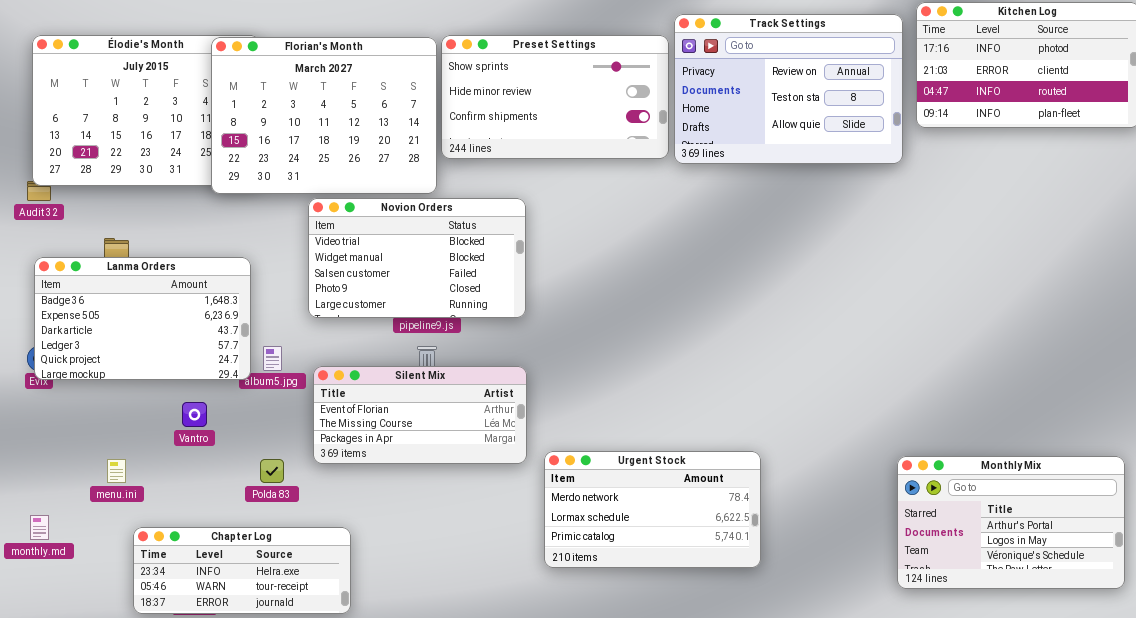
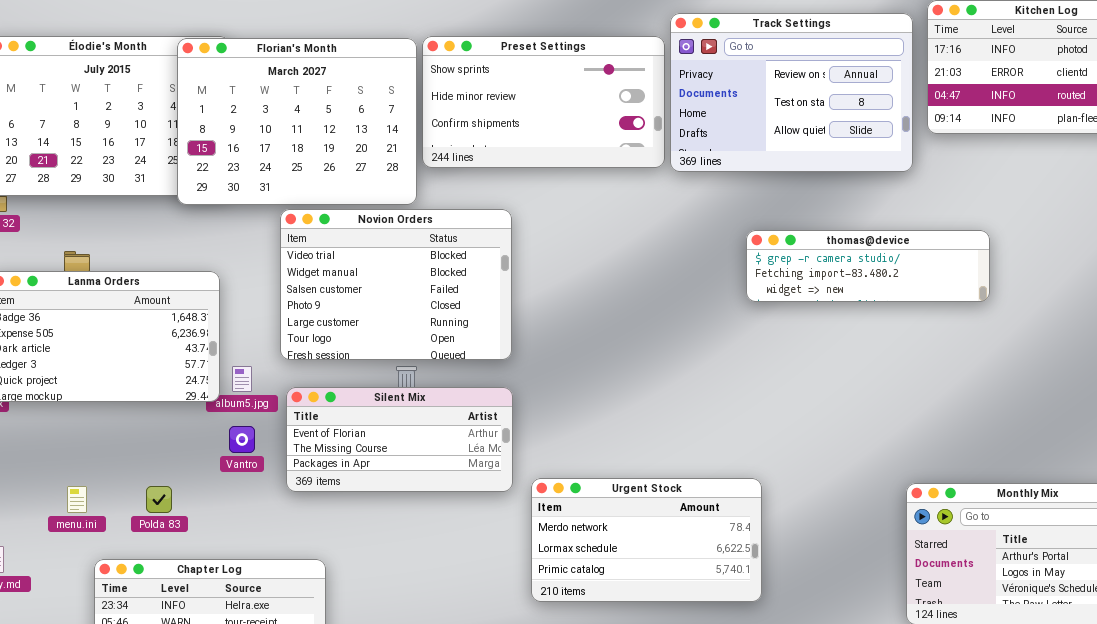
Novion Orders: [308,198,526,318] -> [280,209,512,360], resized
thomas@device: none -> [746,230,990,302], opened
Vantro: [182,402,207,427] -> [229,426,255,453], moved
Polda 83: [260,459,284,483] -> [146,486,172,513], moved

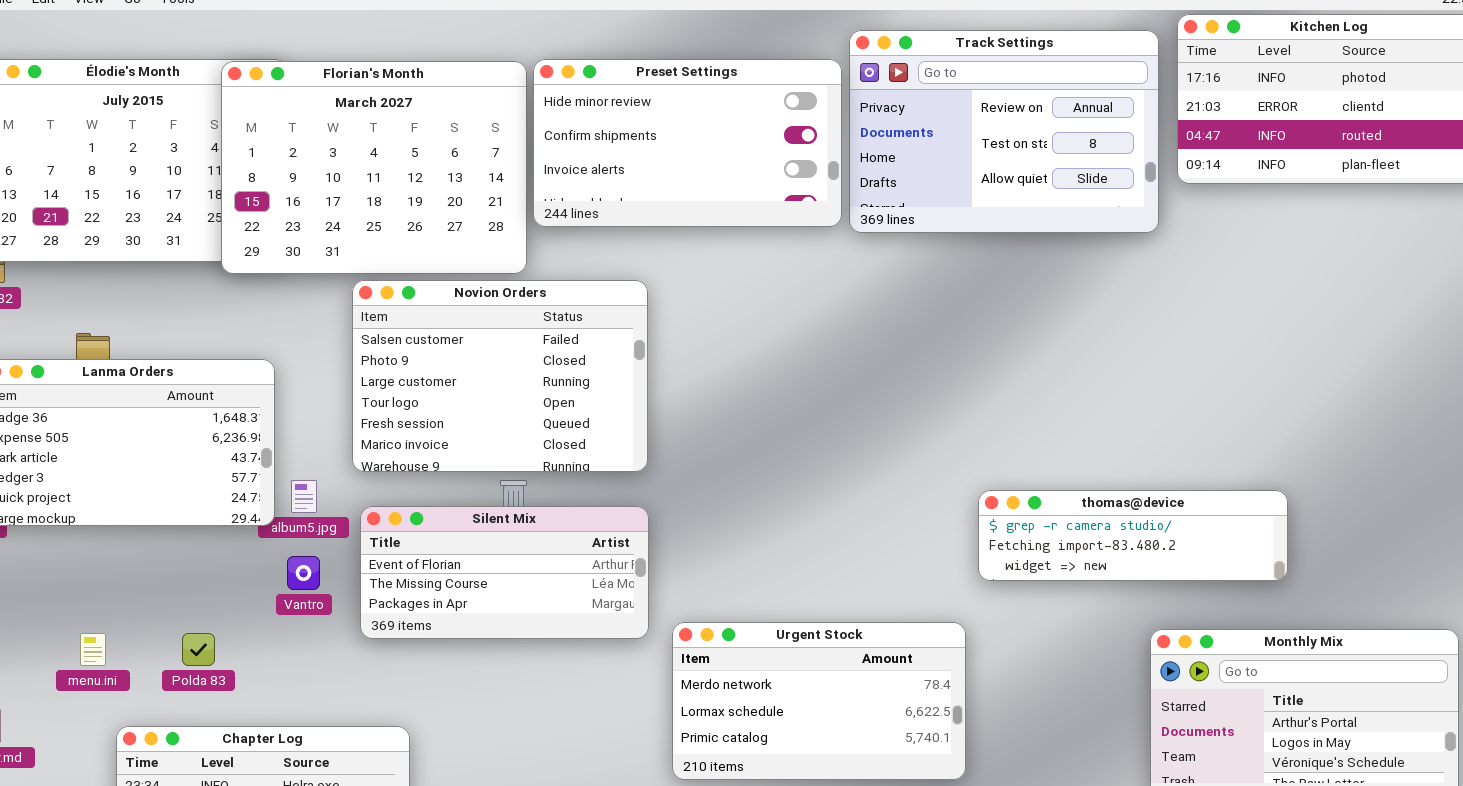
Preset Settings: [422,36,665,168] -> [533,59,842,227], scrolled down 1 row
Novion Orders: [280,209,512,360] -> [352,280,648,472], scrolled down 2 rows
thomas@device: [746,230,990,302] -> [978,490,1288,581], moved

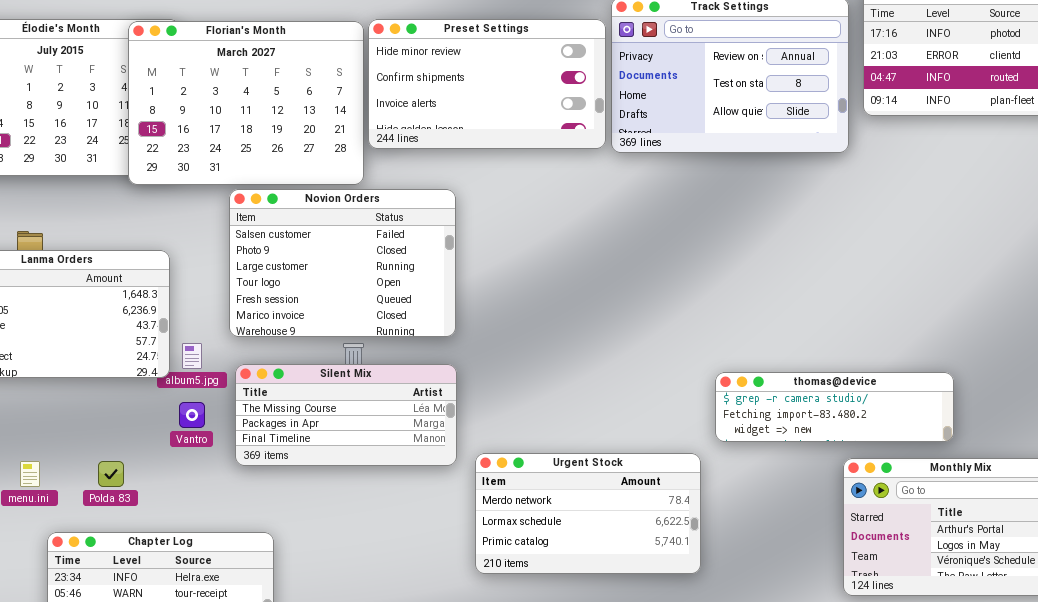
thomas@device: [978,490,1288,581] -> [715,372,954,442], moved
Silent Mix: [360,506,649,639] -> [235,364,457,466], scrolled down 1 row

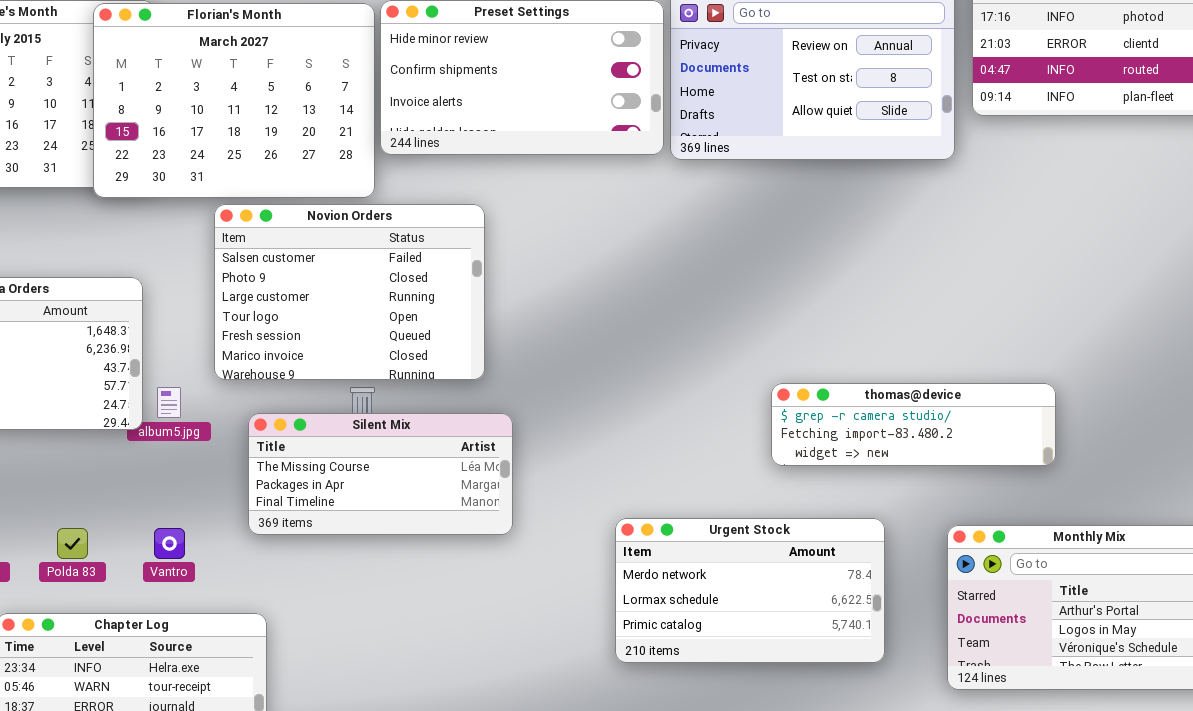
Silent Mix: [235,364,457,466] -> [248,413,513,535], moved
thomas@device: [715,372,954,442] -> [771,383,1056,466], moved
Vantro: [179,402,205,428] -> [154,528,185,559], moved
Urgent Stock: [475,453,701,574] -> [615,518,885,663], moved

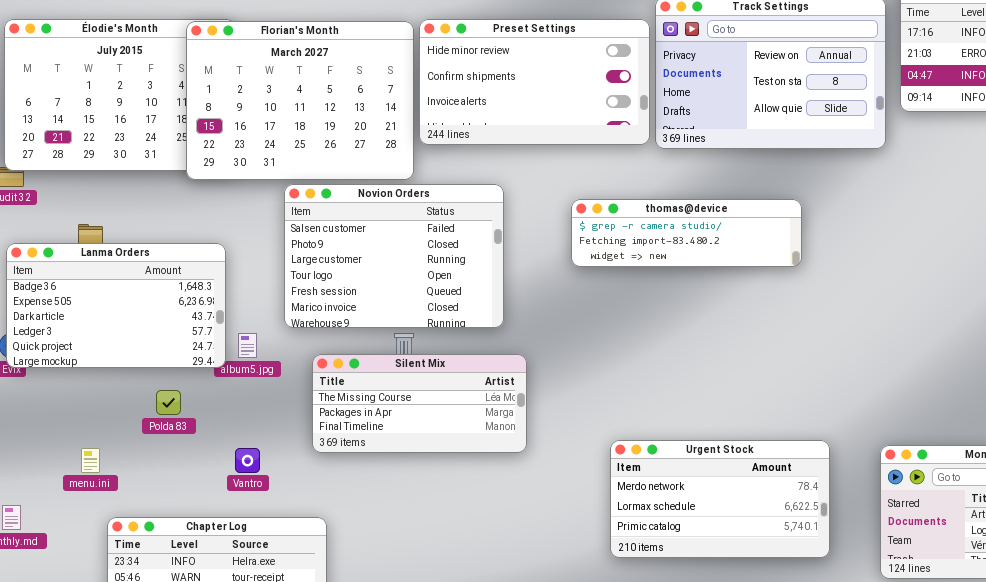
thomas@device: [771,383,1056,466] -> [571,199,802,267], moved
Polda 83: [57,528,88,559] -> [156,390,181,415], moved

